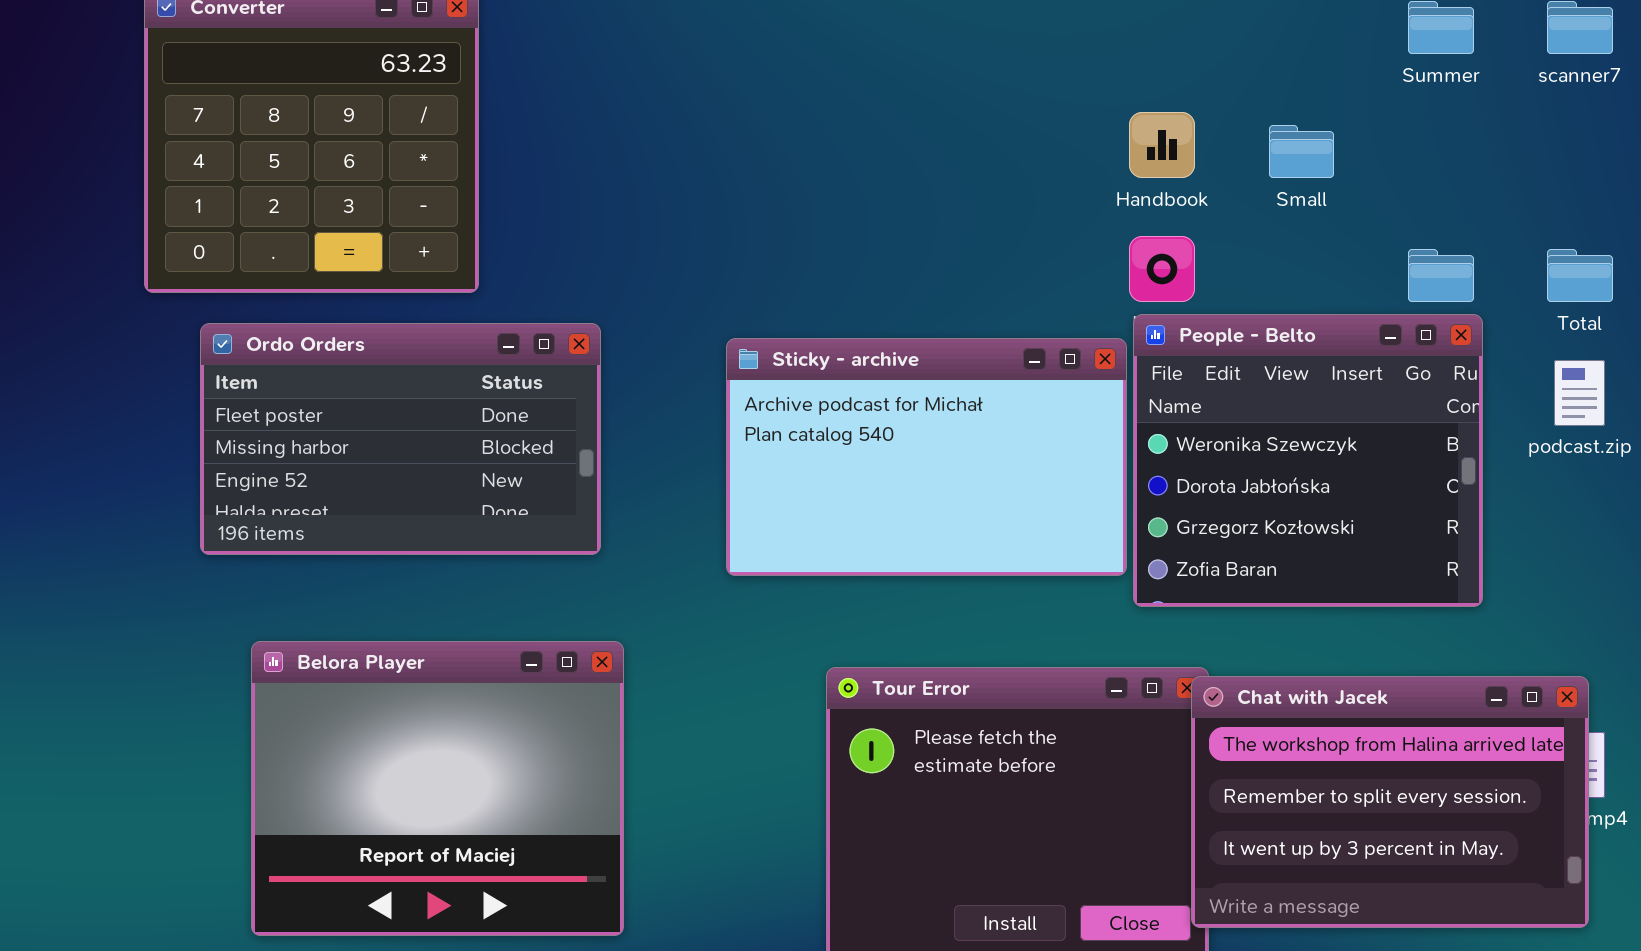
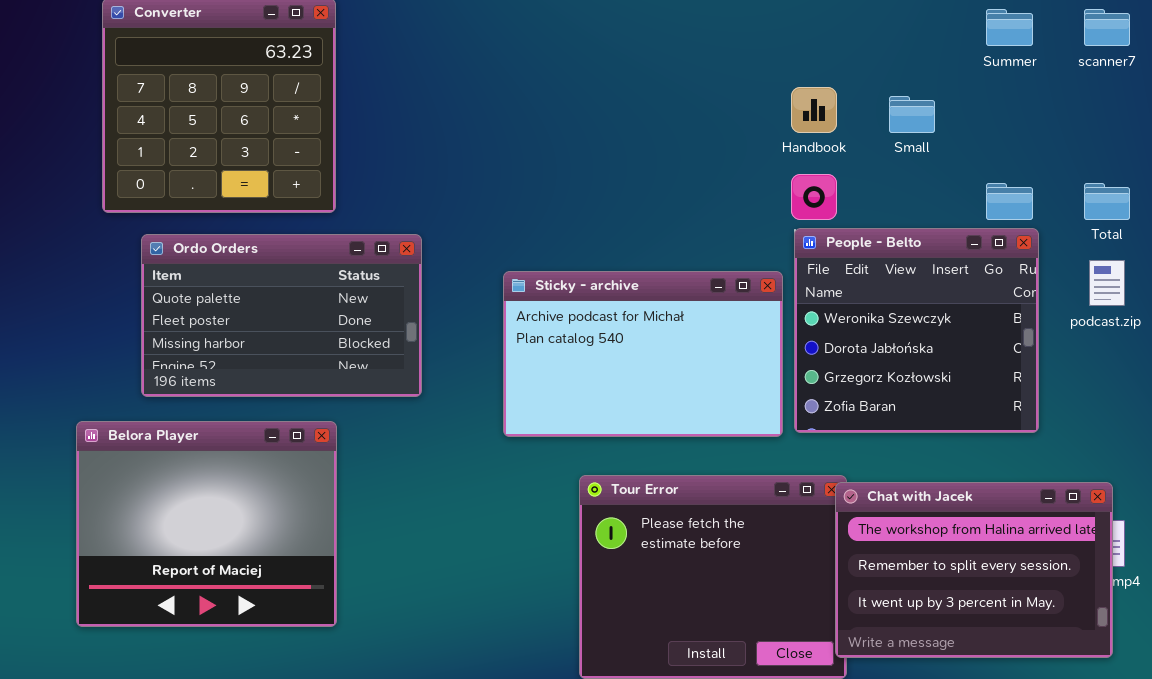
Ordo Orders: [200,323,601,555] -> [141,234,422,397], scrolled up 1 row
Sticky - archive: [726,338,1127,576] -> [503,271,783,437], moved
Belora Player: [251,641,624,936] -> [76,421,337,627], moved

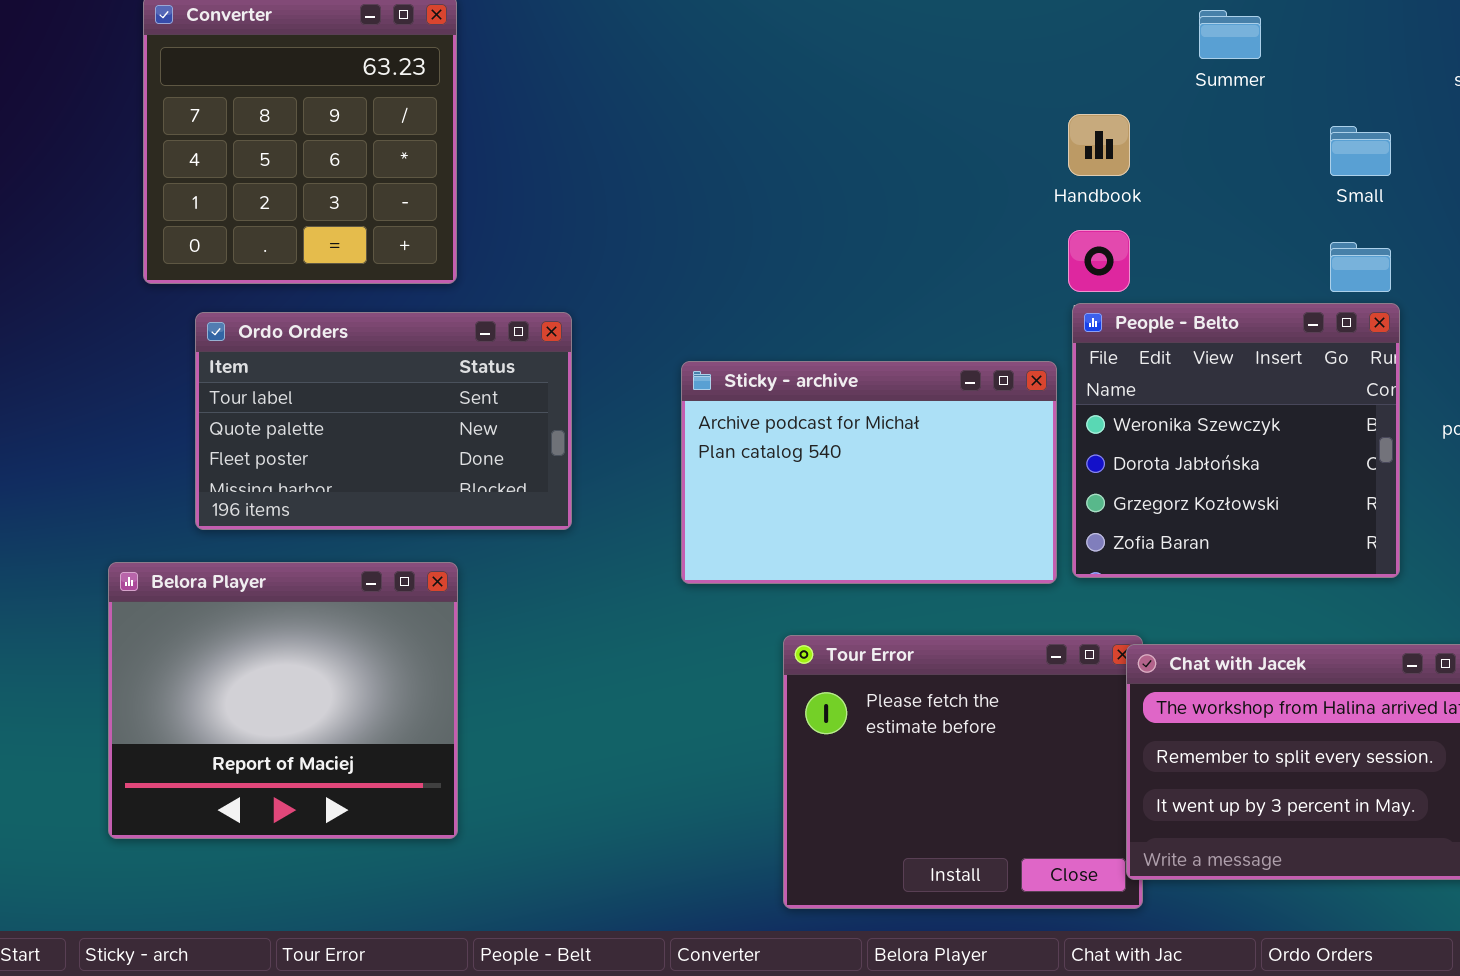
Summer: [986,9,1033,46] -> [1199,10,1261,59], moved
Small: [889,96,935,133] -> [1330,126,1391,176], moved
Ordo Orders: [141,234,422,397] -> [195,312,572,530], scrolled up 1 row

